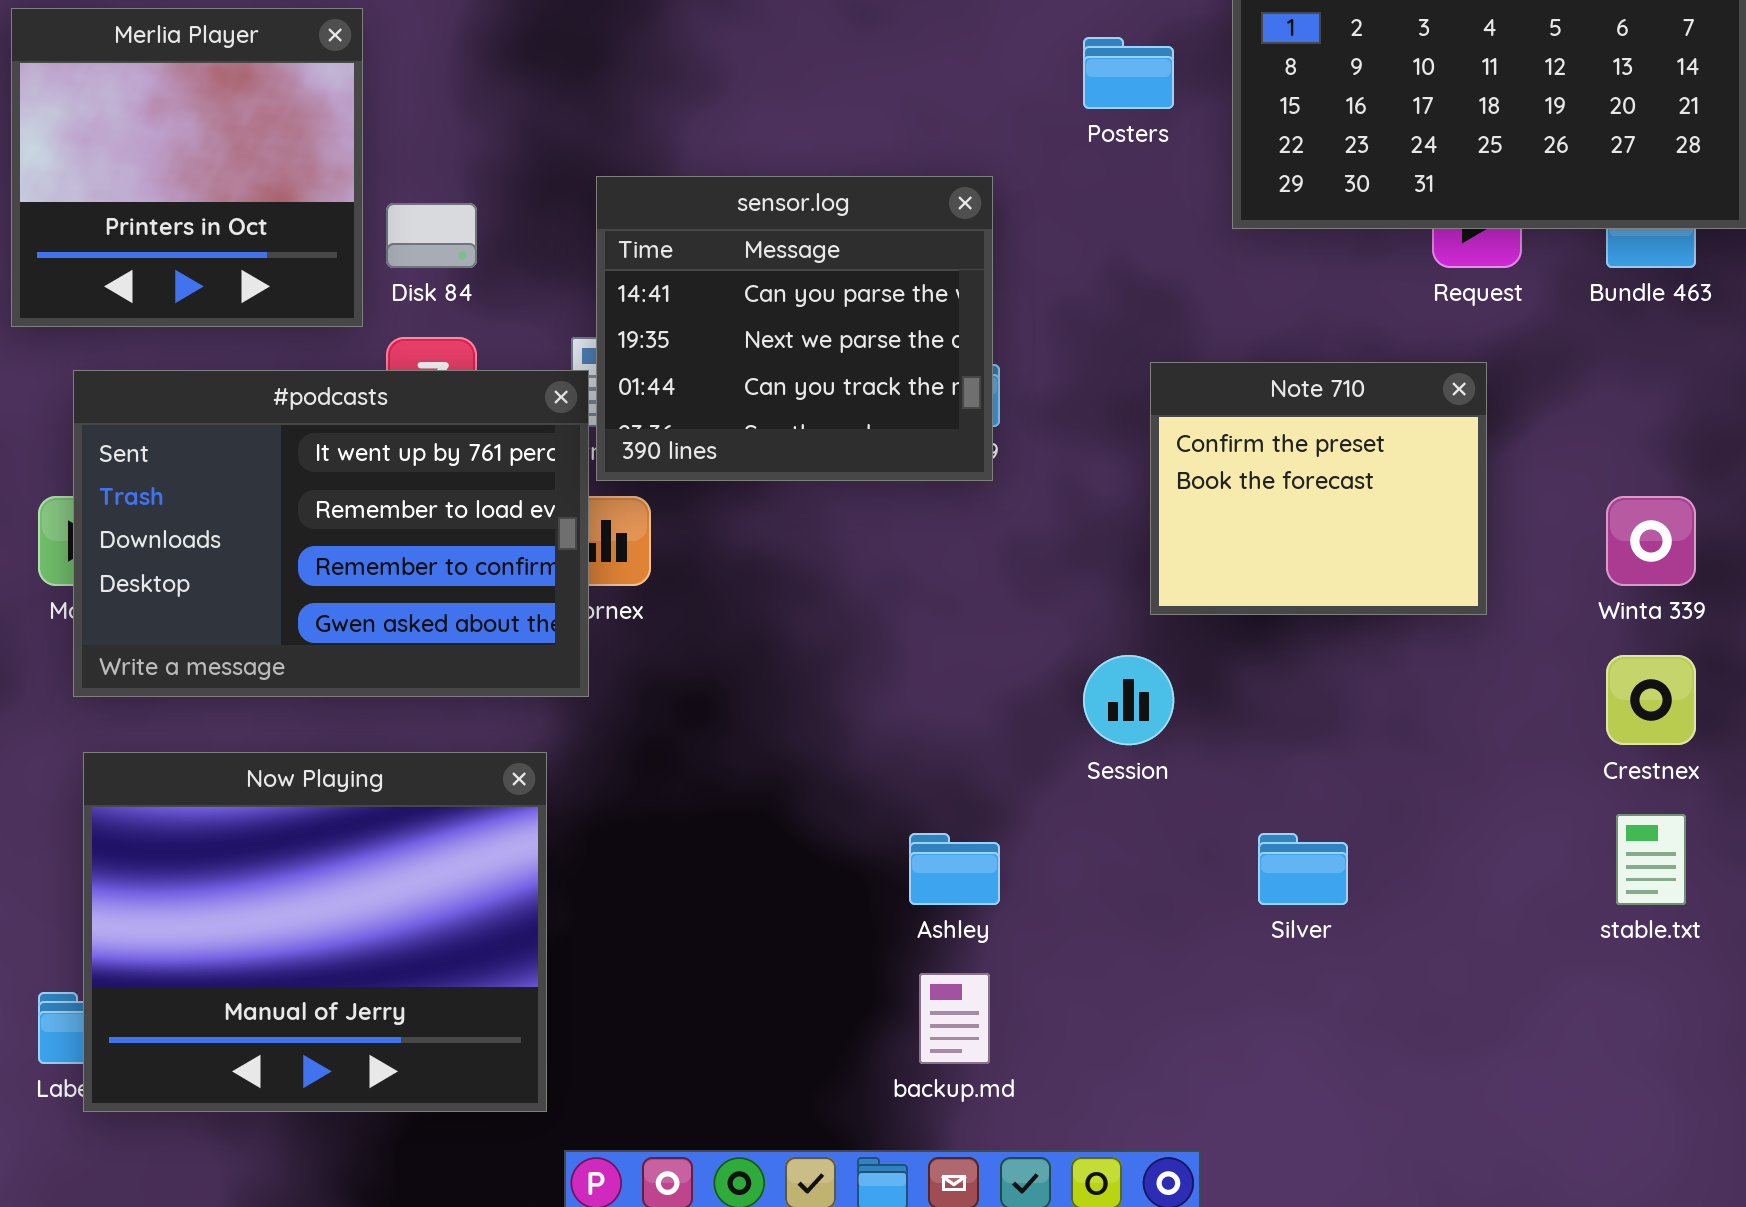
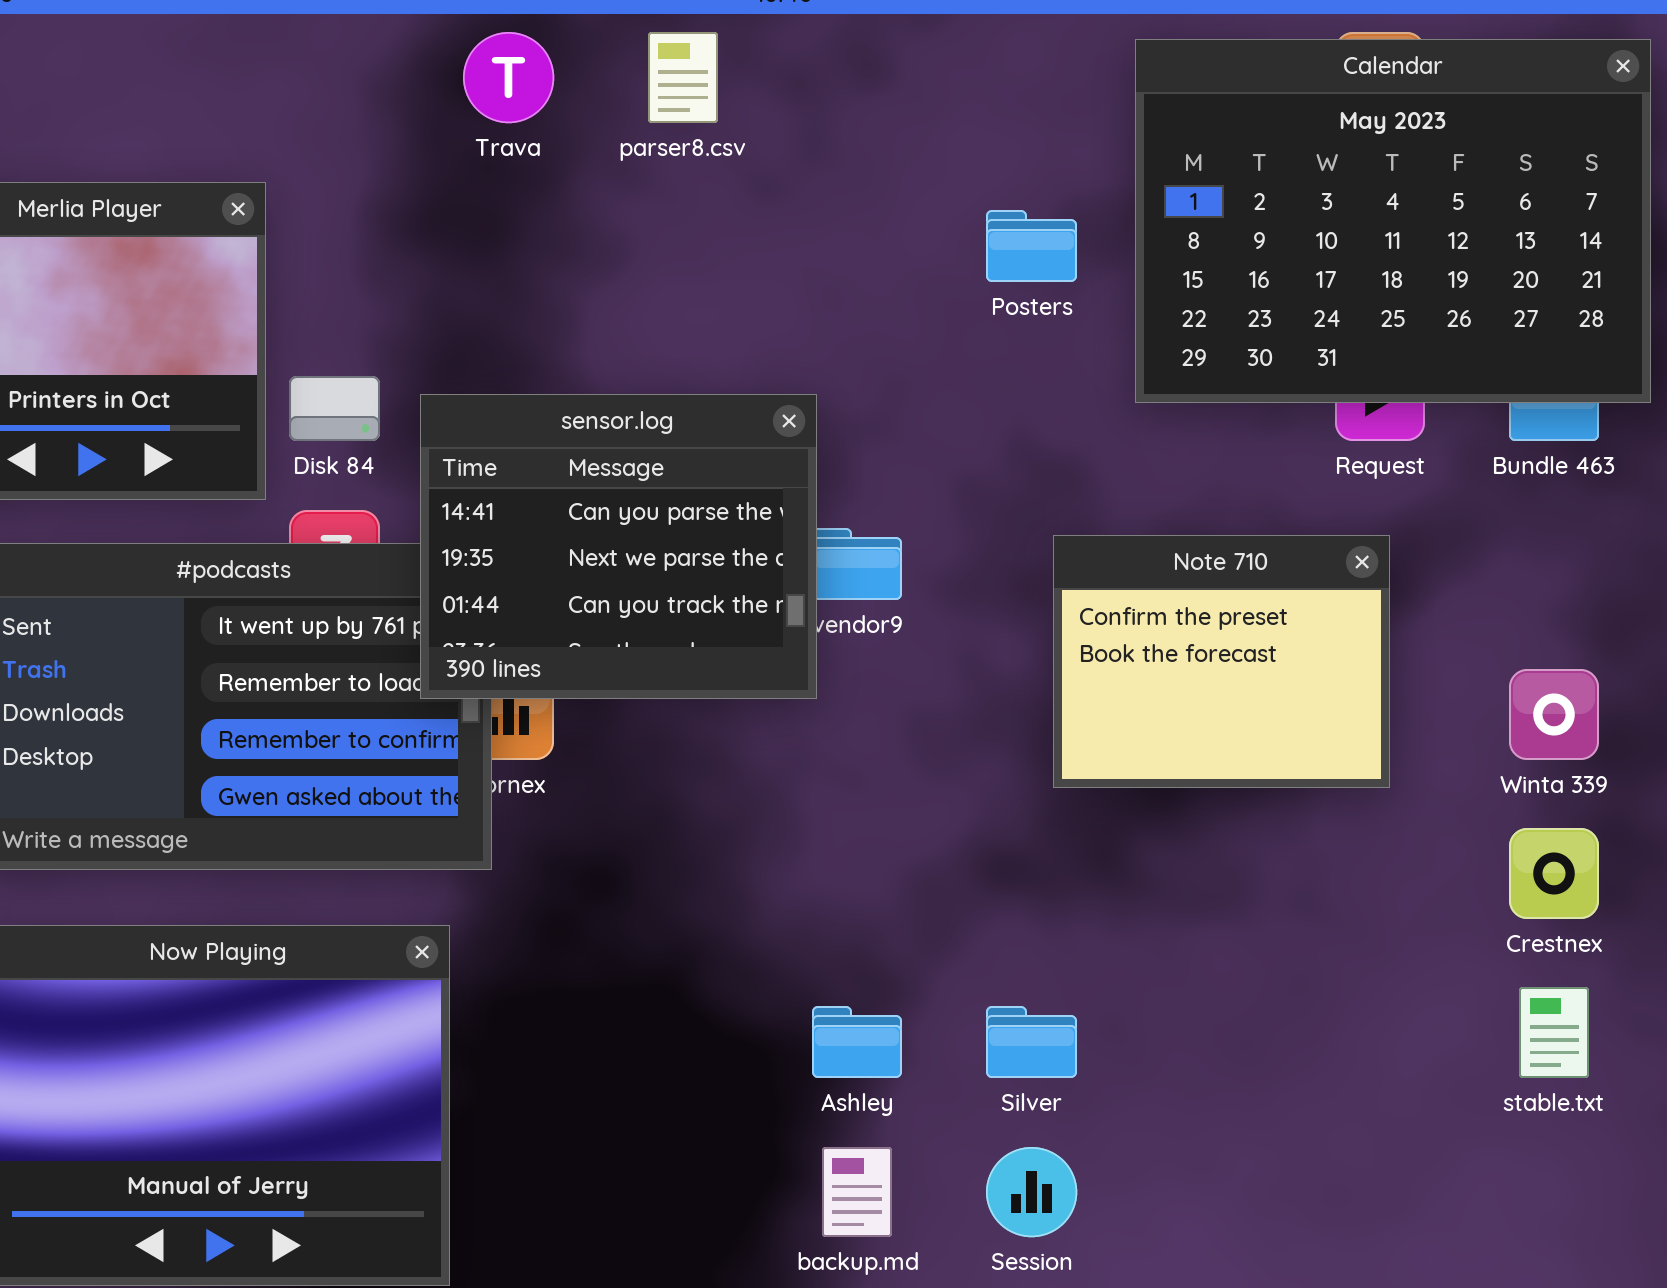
sensor.log: [596,176,993,481] -> [420,394,817,699], moved
Session: [1083,655,1174,745] -> [986,1147,1077,1237], moved
Silver: [1258,833,1348,905] -> [986,1006,1077,1078], moved

